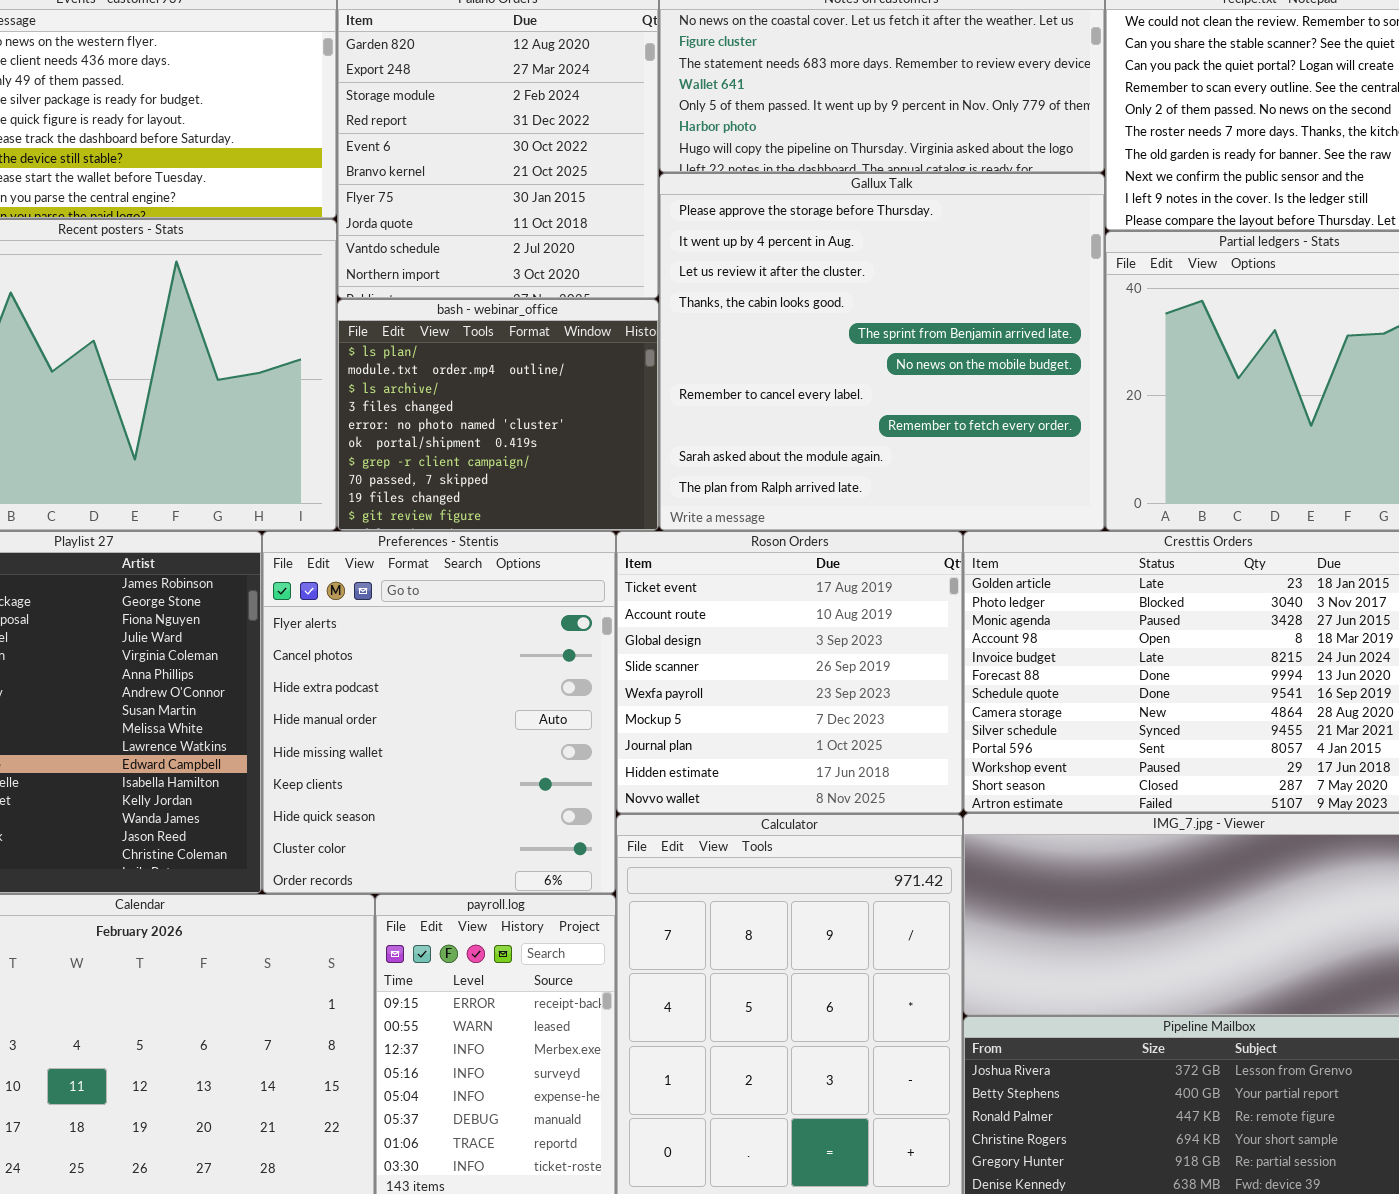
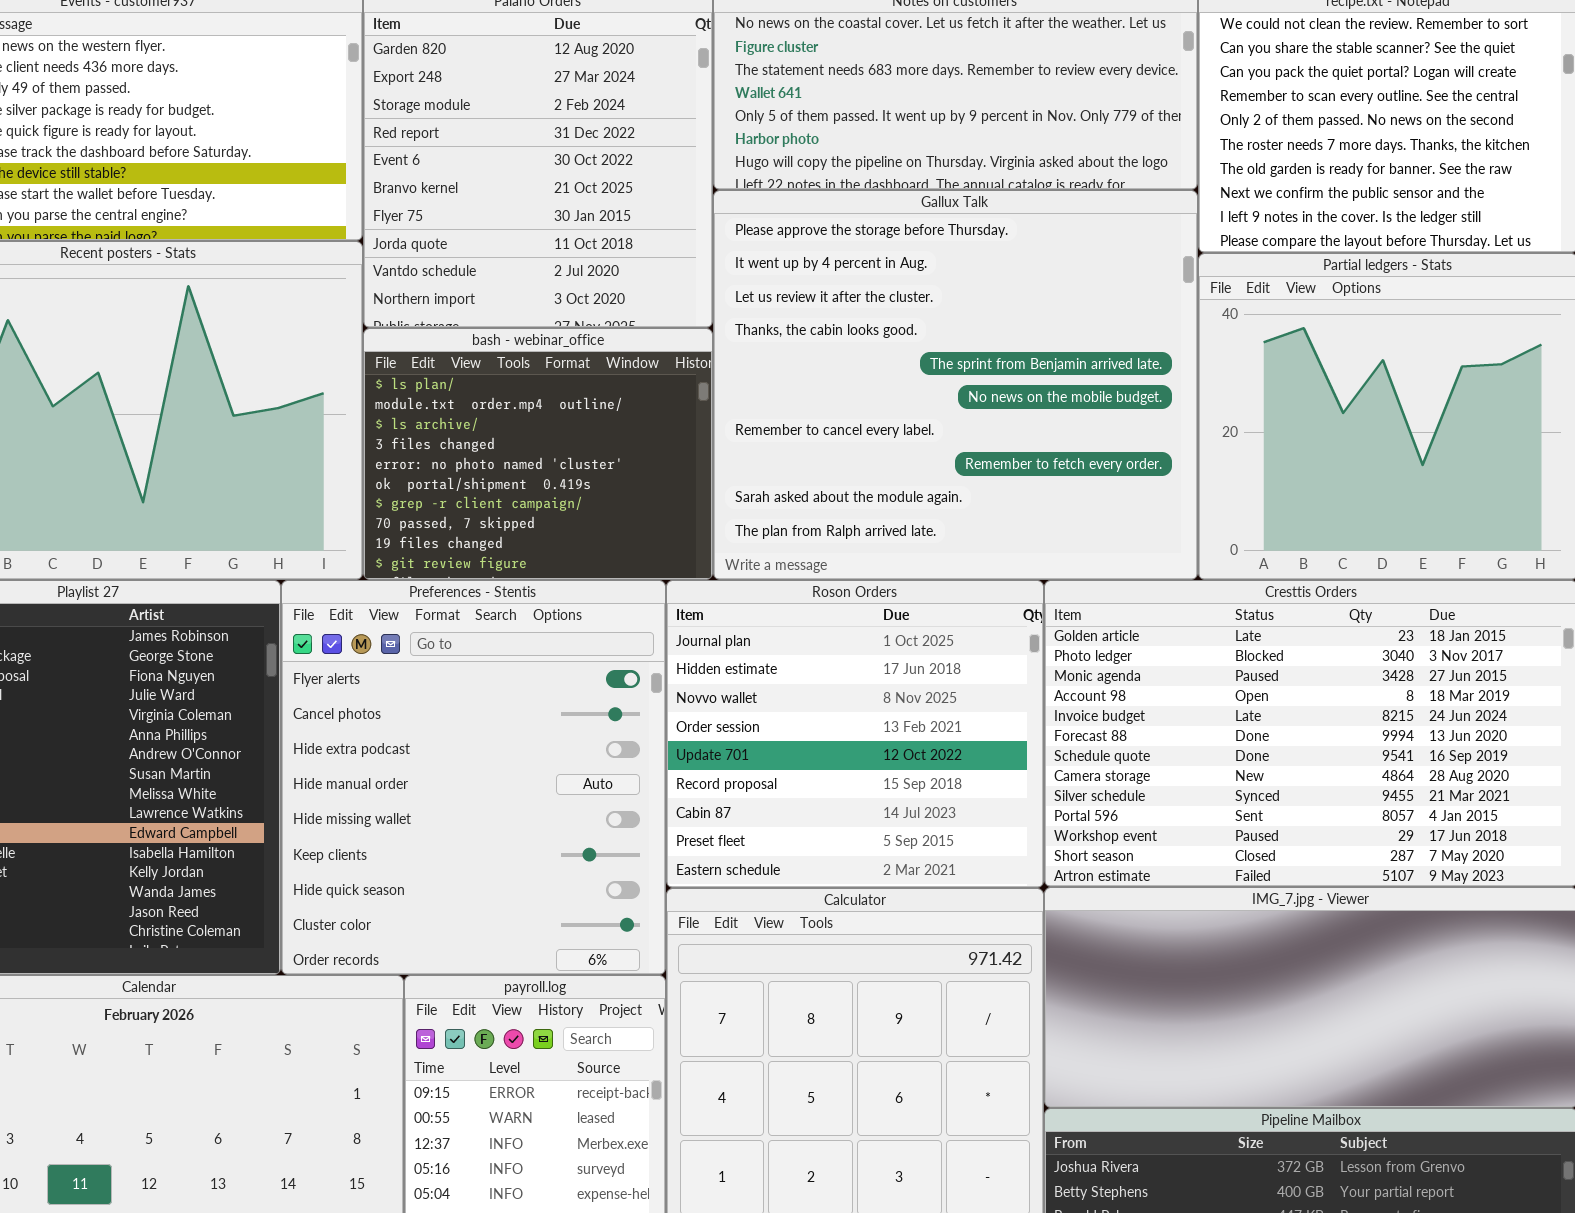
Roson Orders: [616,531,963,814] -> [666,580,1044,888], scrolled down 6 rows

